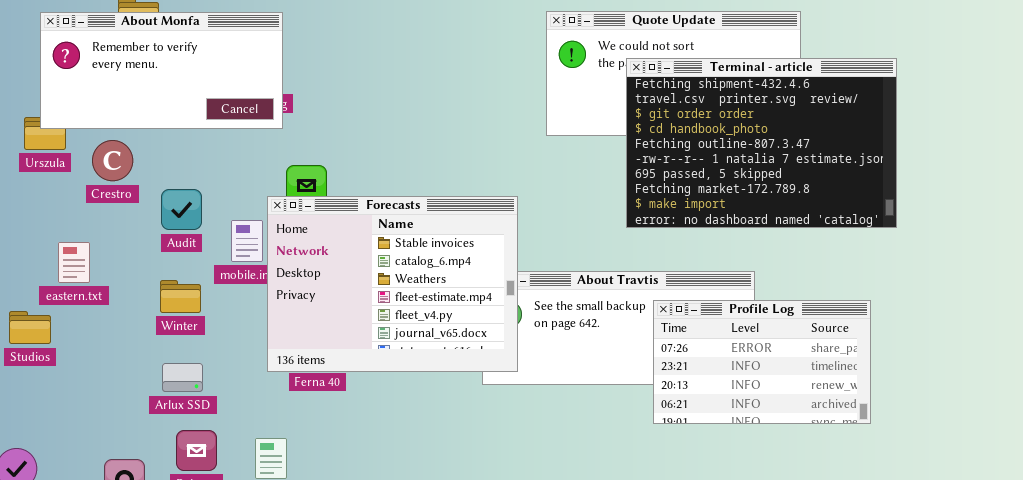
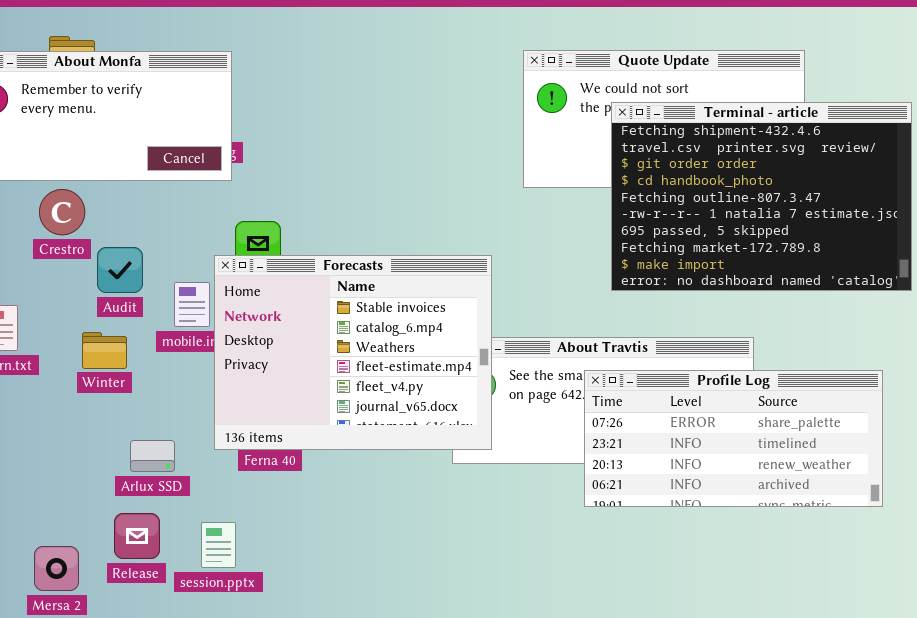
Crestro: [92,140,133,181] -> [39,189,85,235], moved
Winter: [160,280,201,313] -> [82,332,127,369], moved
Profile Log: [653,300,871,424] -> [584,370,883,507], resized
Arlux SSD: [162,363,203,392] -> [130,440,175,472], moved

